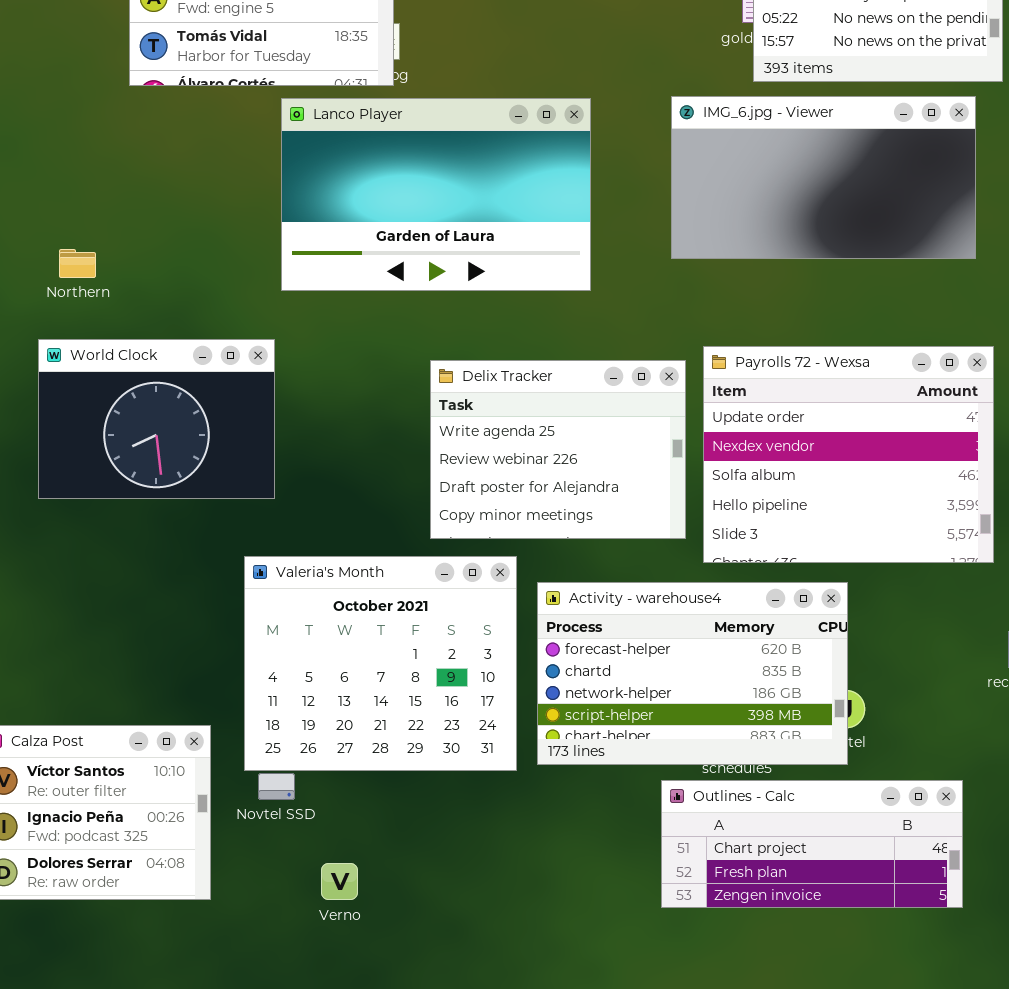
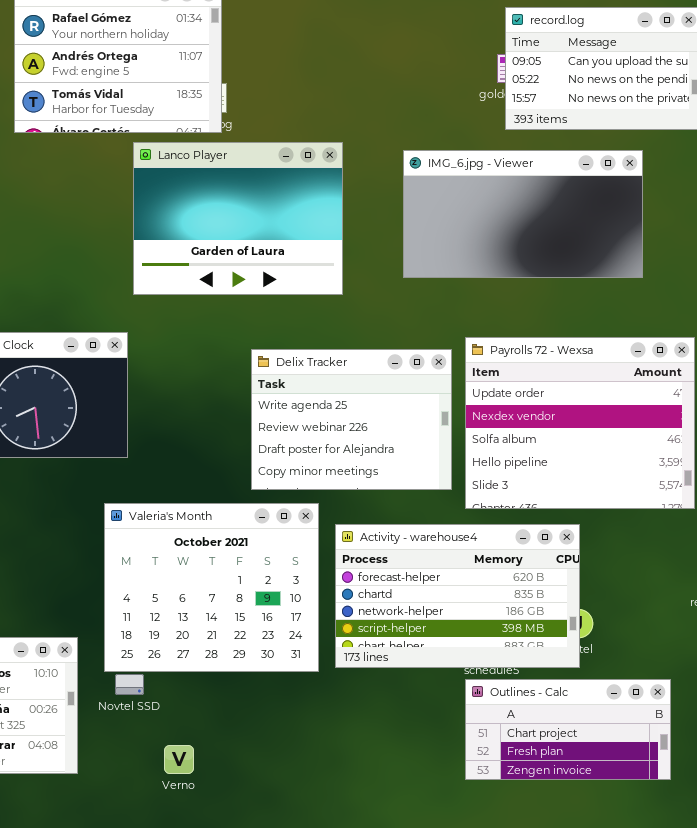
IMG_6.jpg - Viewer: [671,96,976,259] -> [403,150,643,278], moved
Lanco Player: [281,98,591,291] -> [133,142,343,295], resized
Outlines - Calc: [661,780,963,908] -> [465,679,671,780], resized

